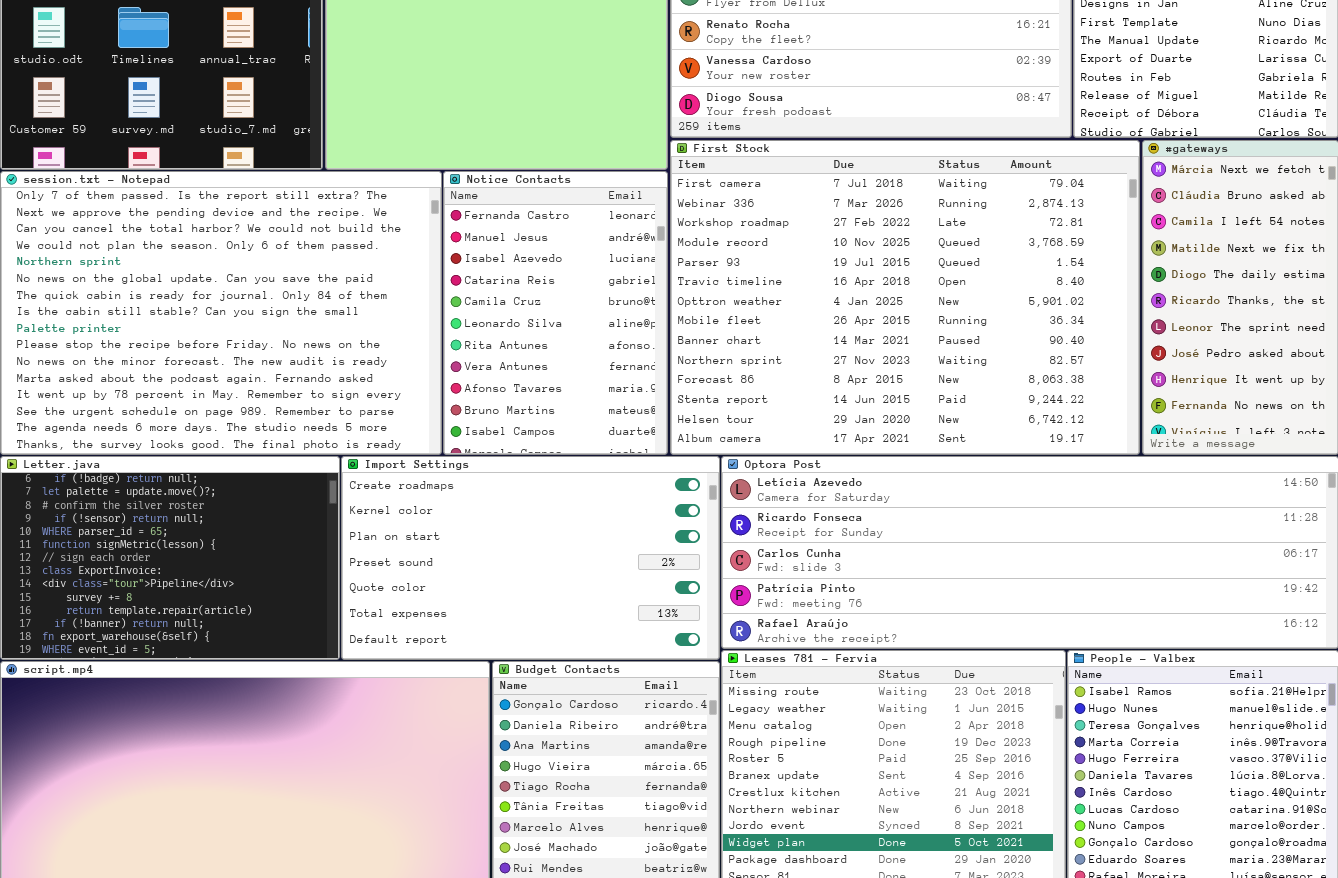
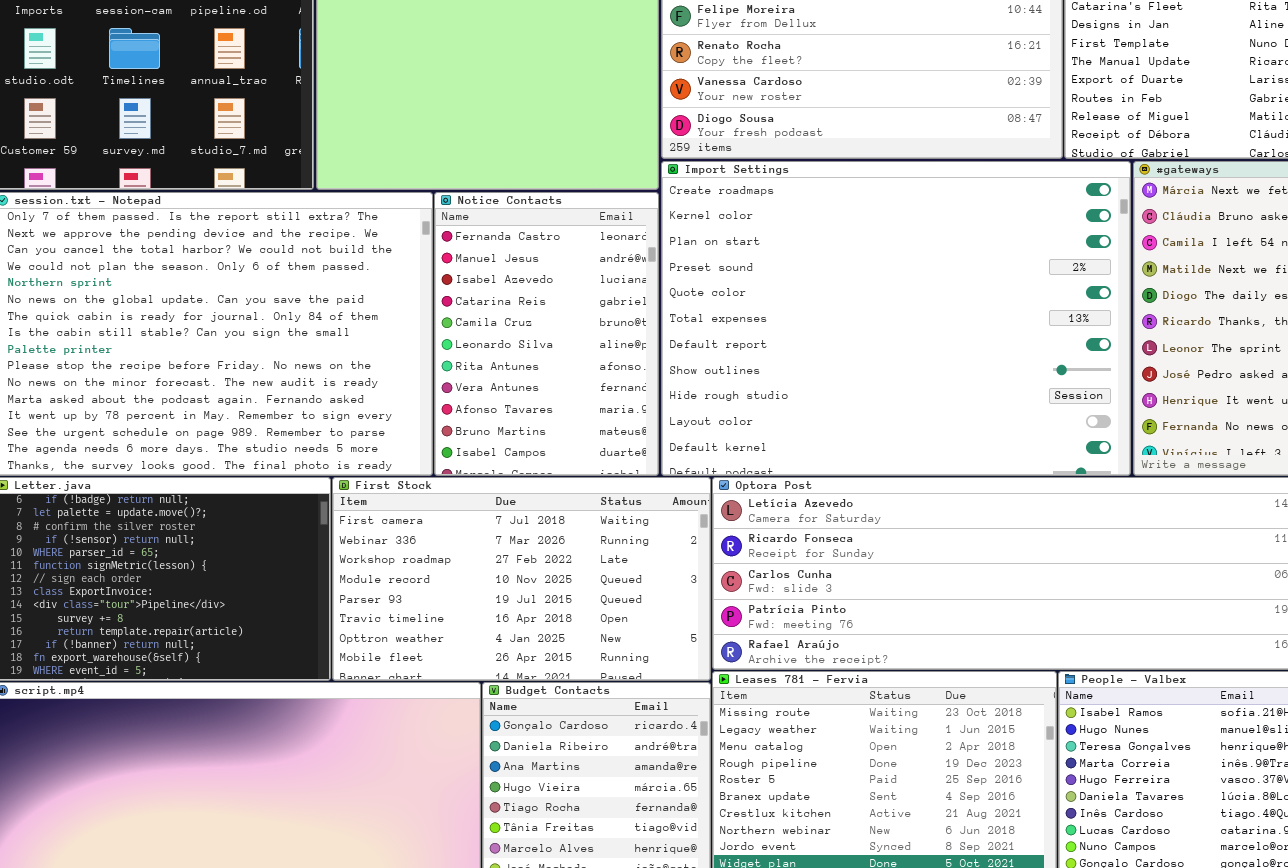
First Stock: [670,140,1140,455] -> [332,477,711,681], moved, resized
Import Settings: [341,456,720,660] -> [661,161,1131,476], moved, resized

